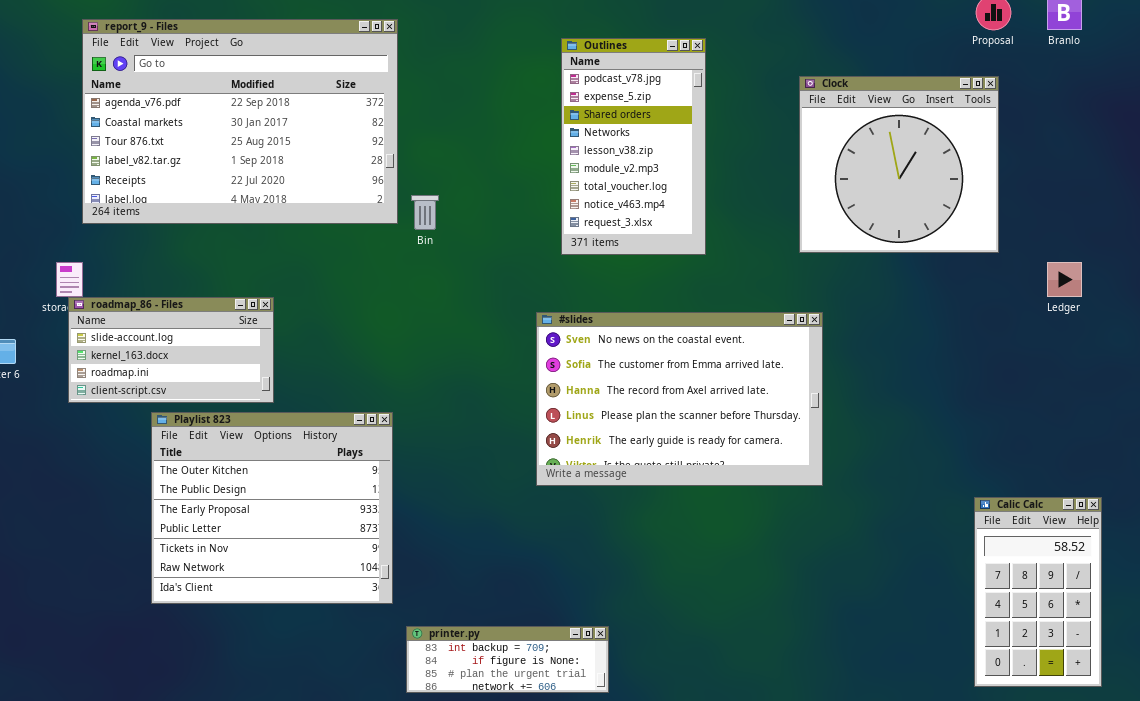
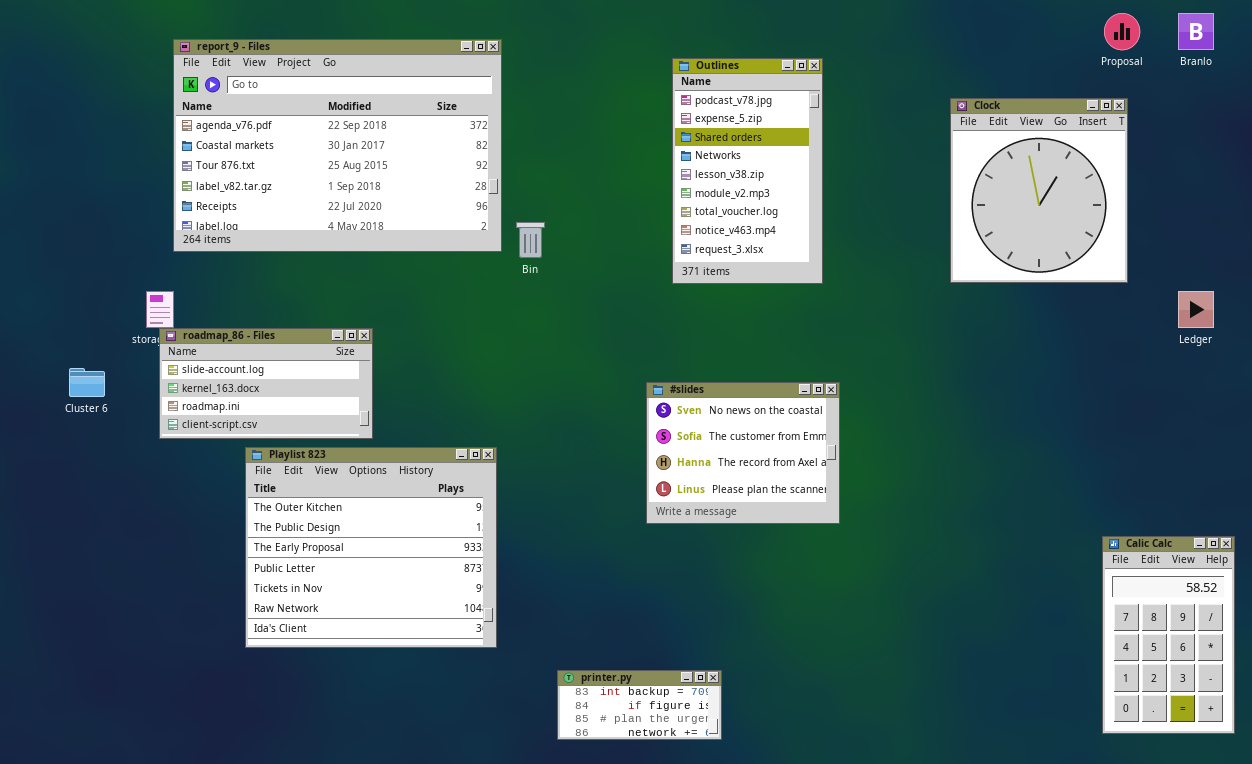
Clock: [799,76,999,253] -> [950,98,1128,283], resized
#slides: [536,312,823,486] -> [646,382,840,524], resized
printer.py: [406,626,609,693] -> [557,670,722,740], resized

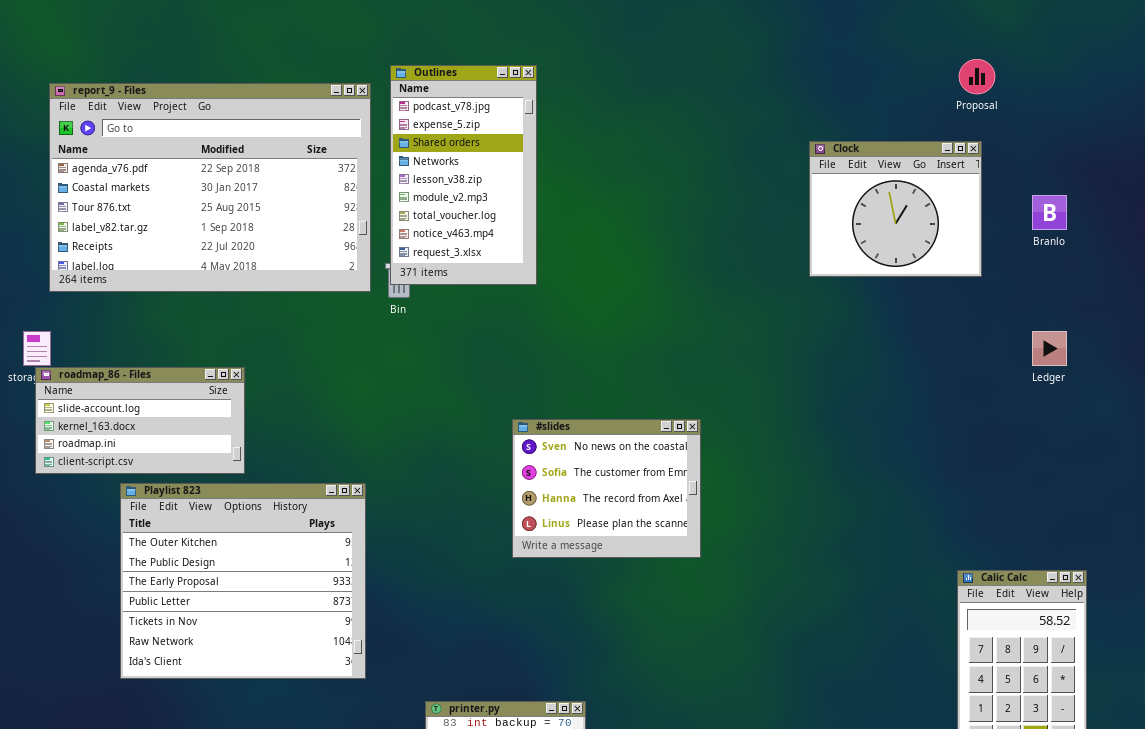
Branlo: [1178,13,1214,50] -> [1032,195,1067,230], moved
Outlines: [672,58,823,284] -> [390,65,537,285], moved
Clock: [950,98,1128,283] -> [809,141,982,277], resized

